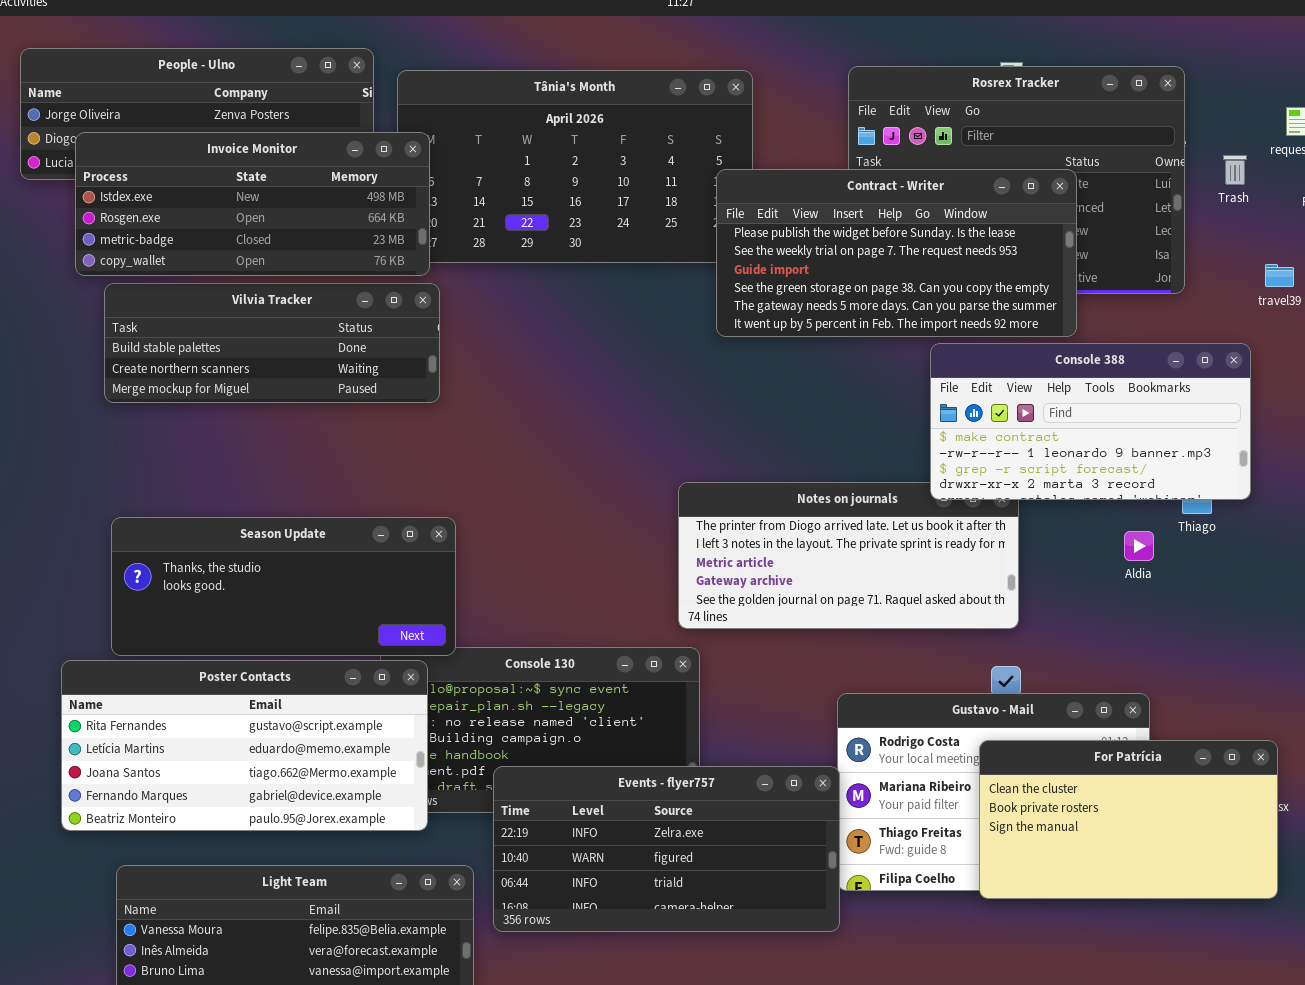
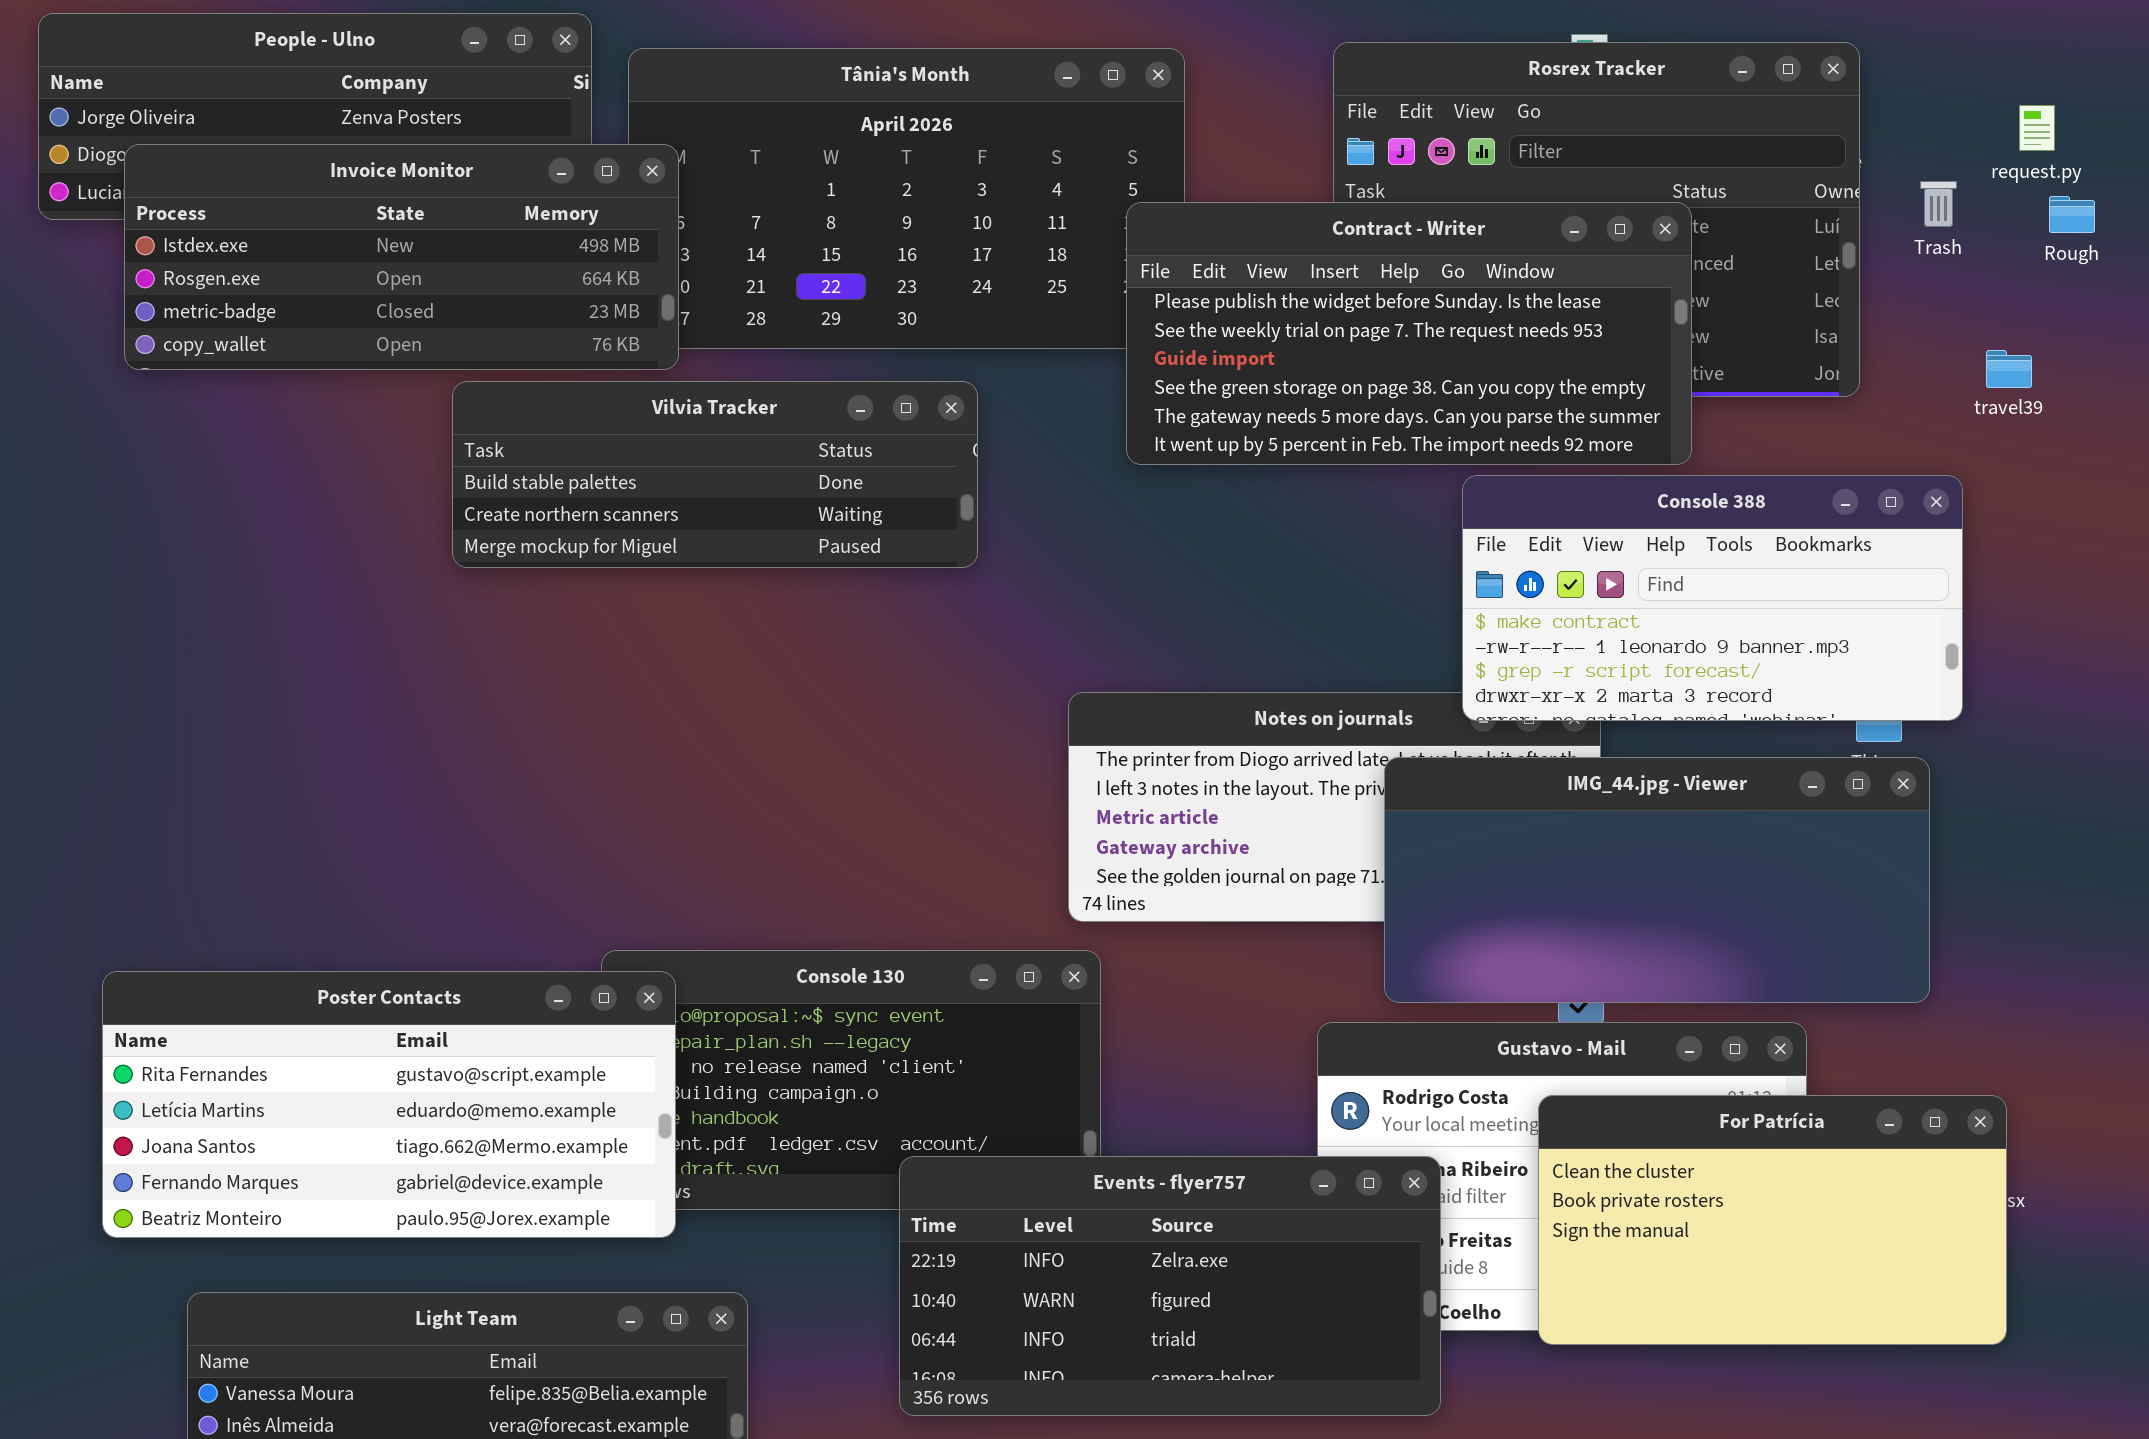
Vilvia Tracker: [104,283,440,403] -> [452,381,978,568], moved
Season Update: [111,517,456,656] -> none, closed
IMG_44.jpg - Viewer: none -> [1384,757,1930,1003], opened
Events - flyer757: [493,766,840,932] -> [899,1156,1441,1416], moved

